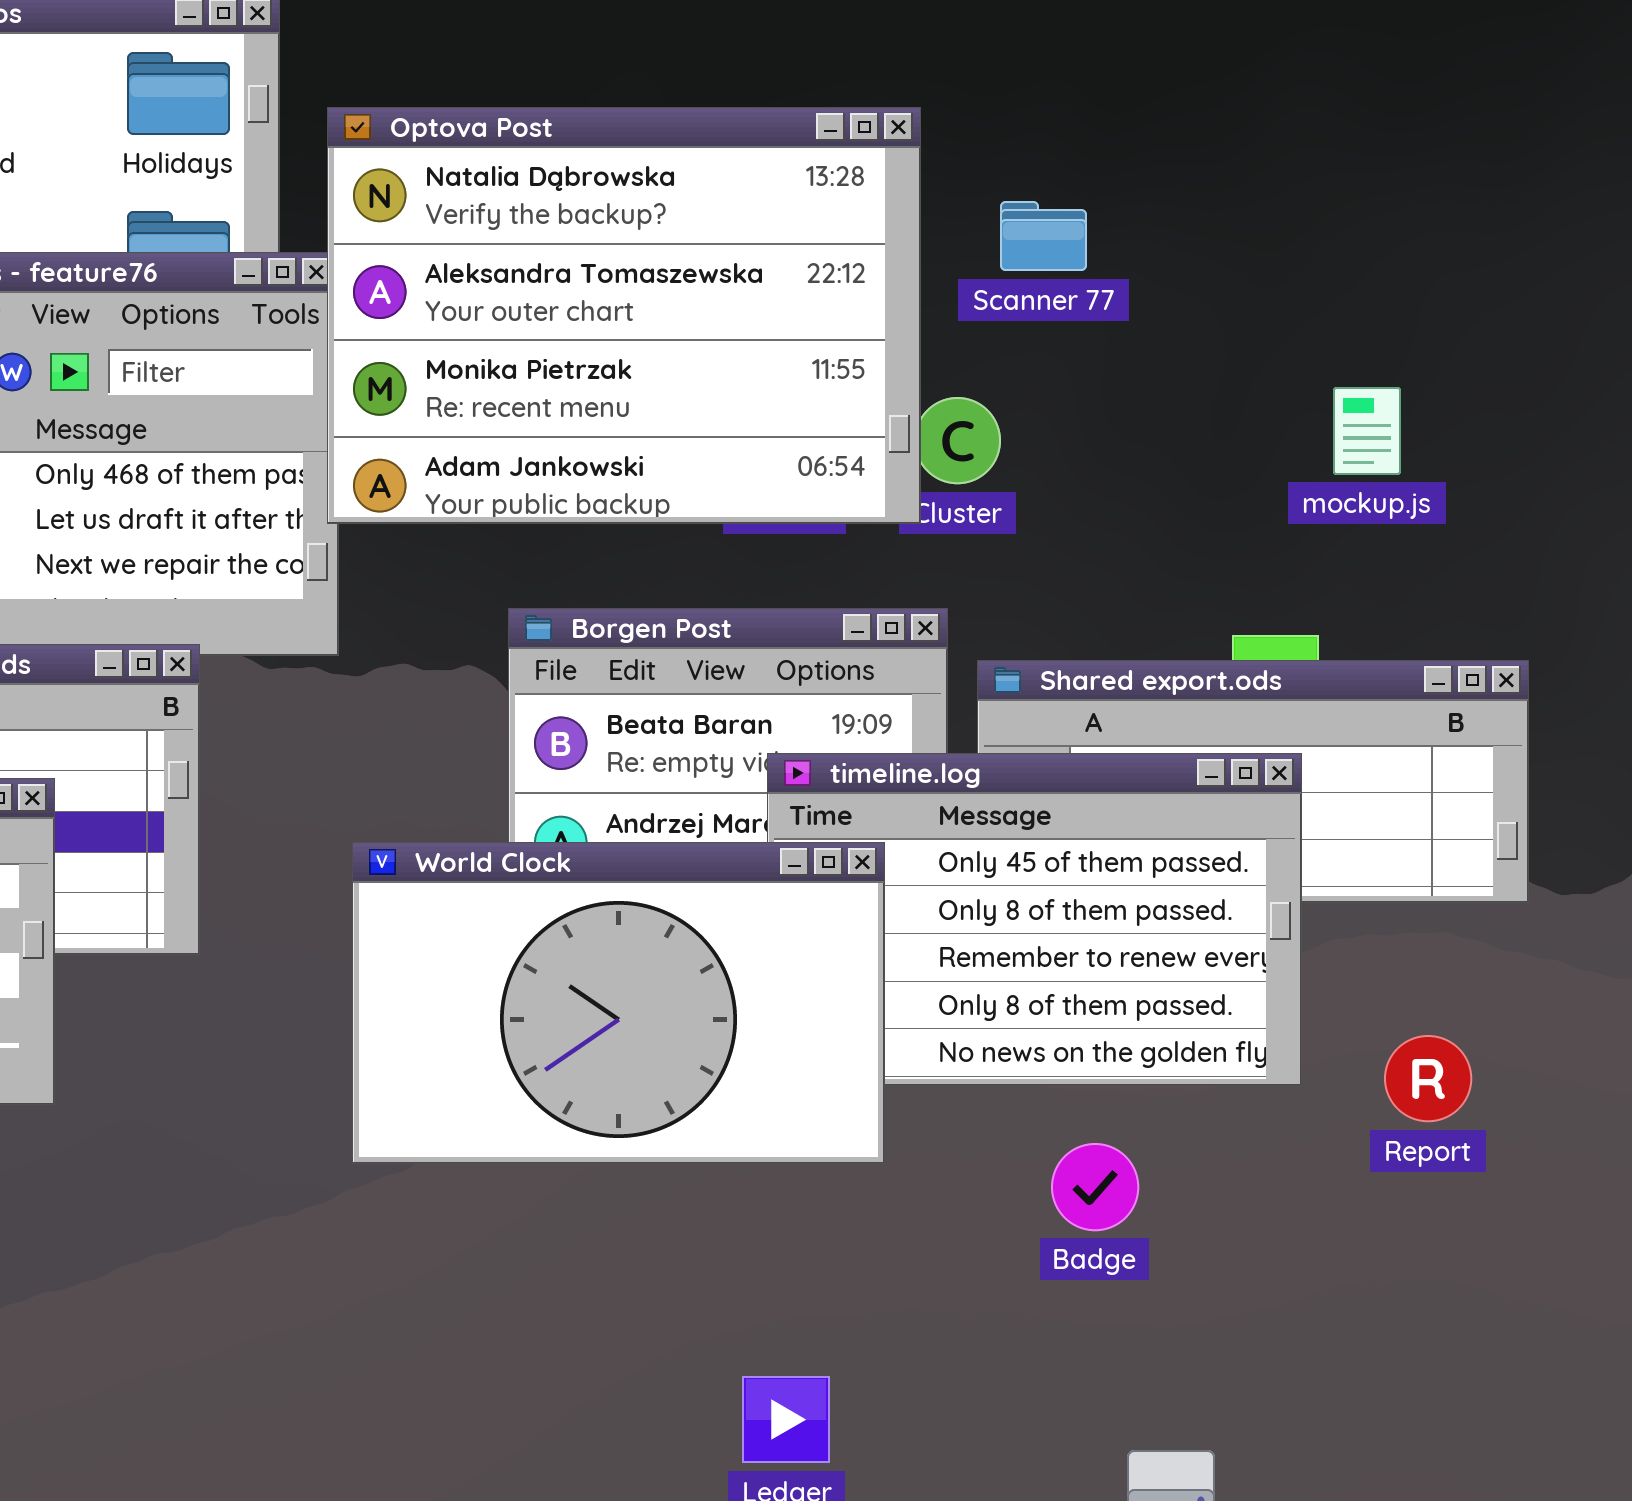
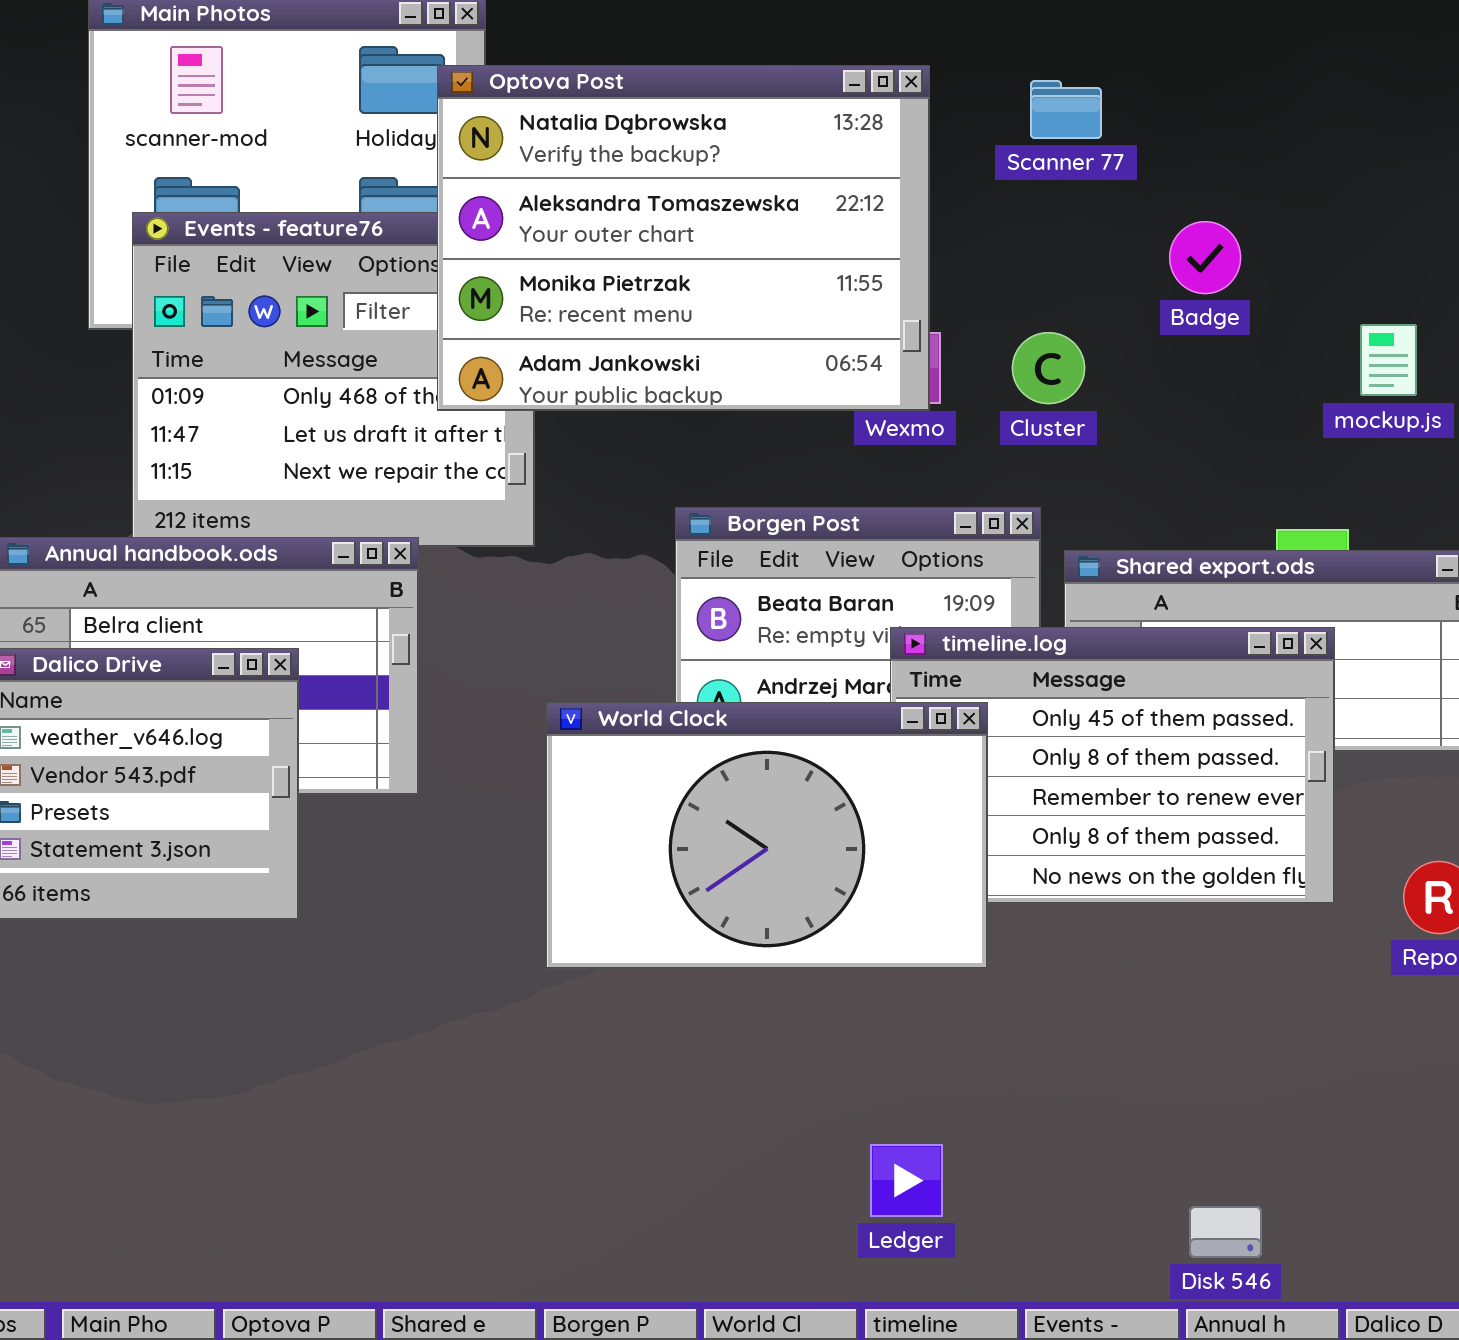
Optova Post: [327,107,921,524] -> [437,65,930,411], moved
Scanner 77: [1000,201,1087,271] -> [1030,80,1102,139], moved
Badge: [1051,1143,1139,1231] -> [1169,221,1241,294], moved

